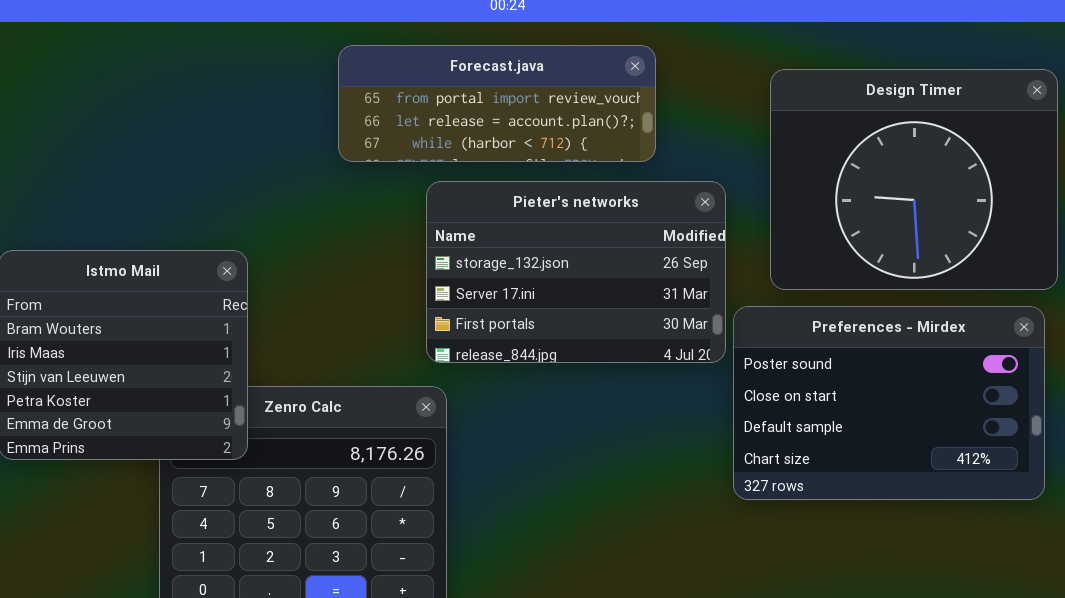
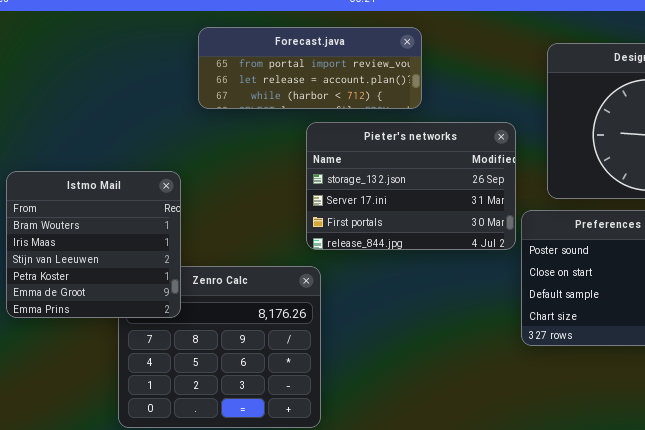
Forecast.java: [338,45,656,162] -> [198,27,422,109], moved

